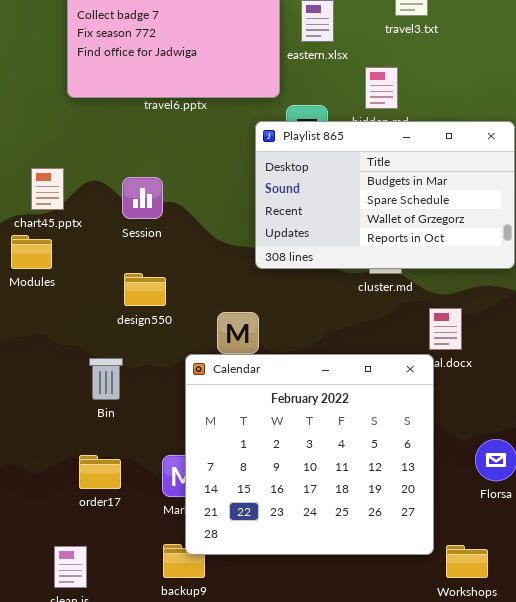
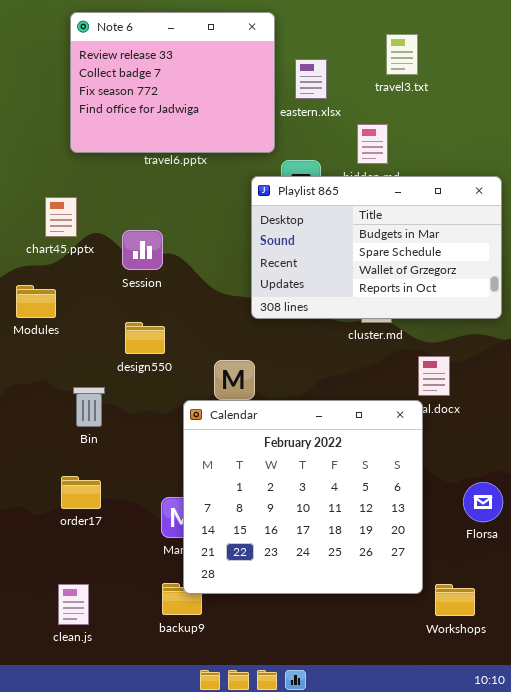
chart45.pptx: [31,168,64,210] -> [45,197,77,237], moved
Bin: [89,358,123,400] -> [73,387,105,427], moved
order17: [79,455,121,489] -> [61,476,101,509], moved

